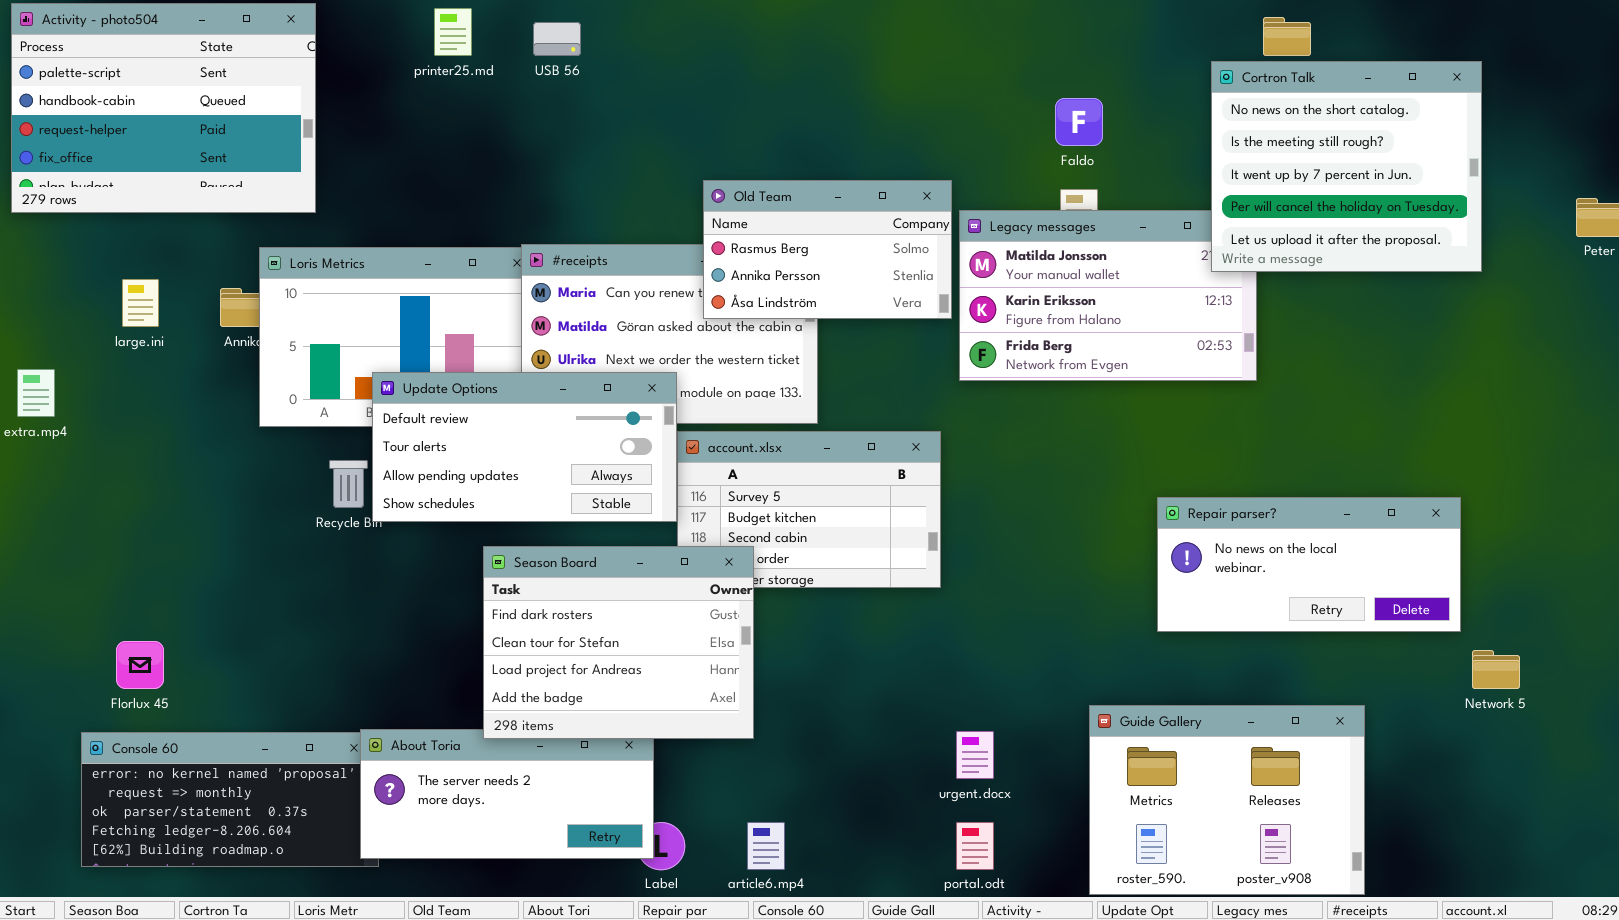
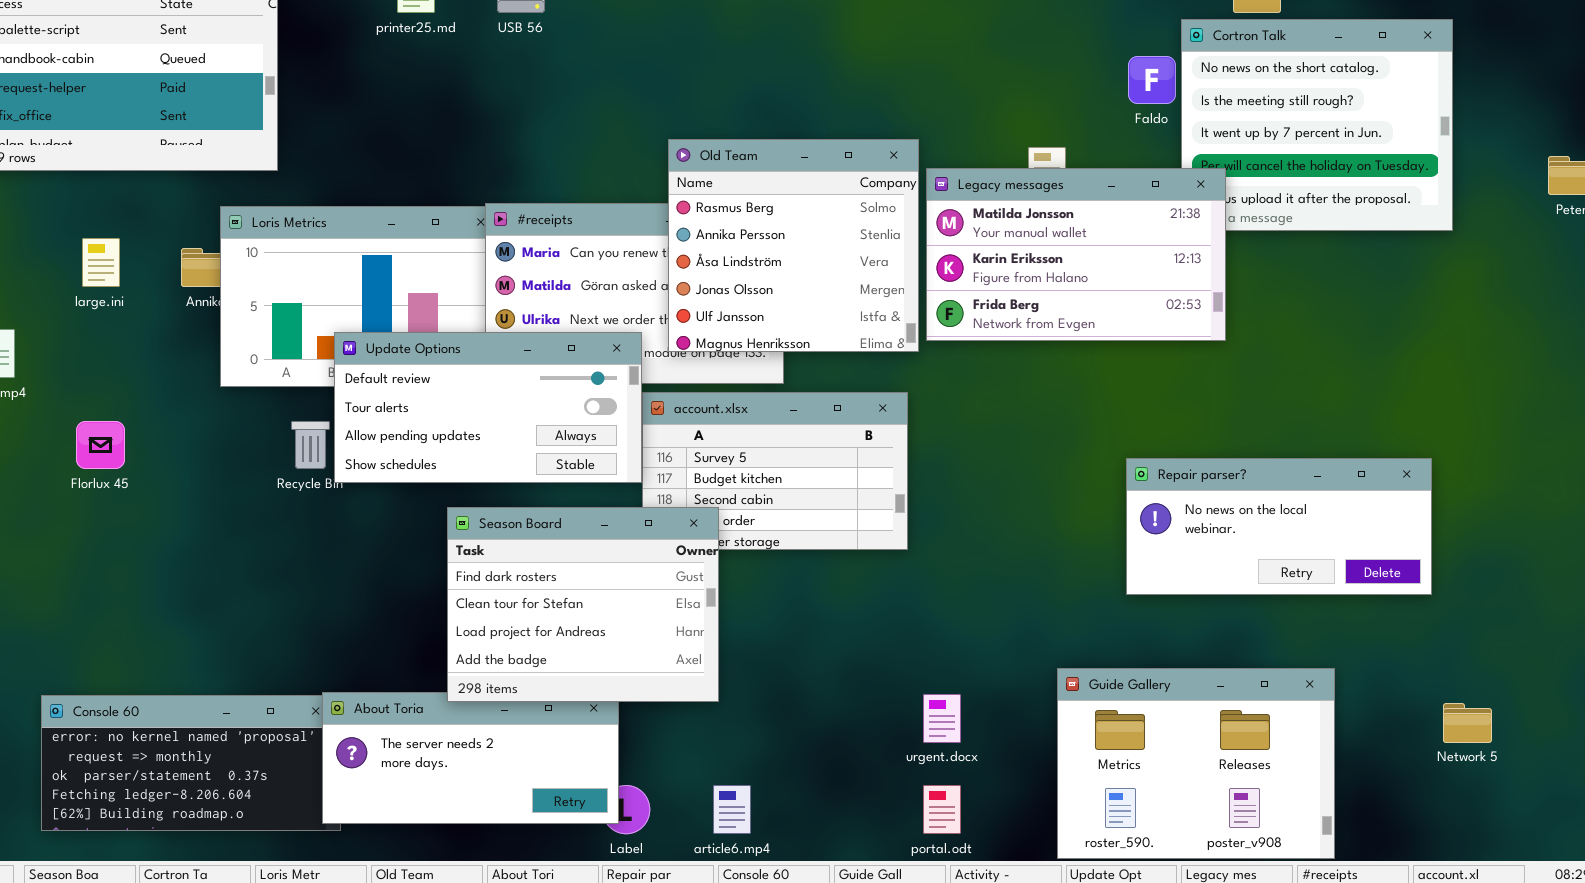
Faldo: [1055,98,1103,146] -> [1128,56,1176,104], moved
Old Team: [703,180,952,319] -> [668,139,919,352], resized
Legacy messages: [959,210,1257,381] -> [926,168,1226,341], raised
Florlux 45: [116,641,164,689] -> [76,421,125,469], moved
Network 5: [1472,650,1520,689] -> [1443,703,1492,743], moved

